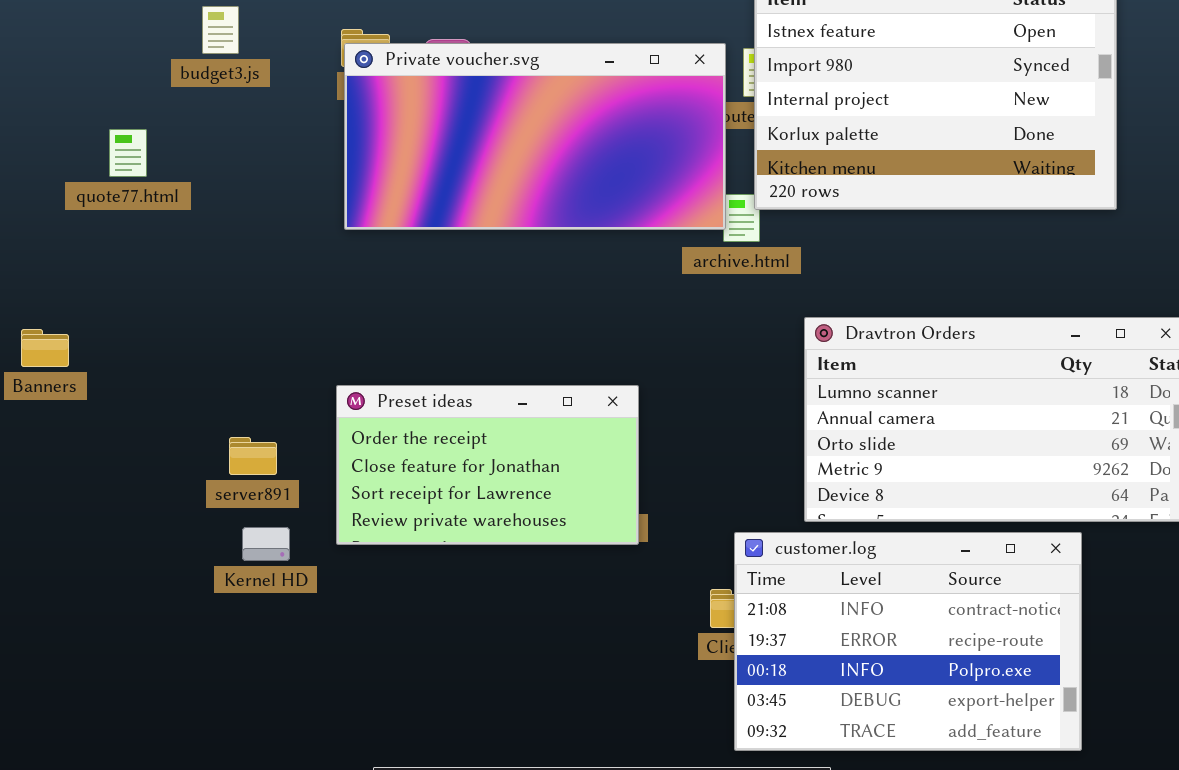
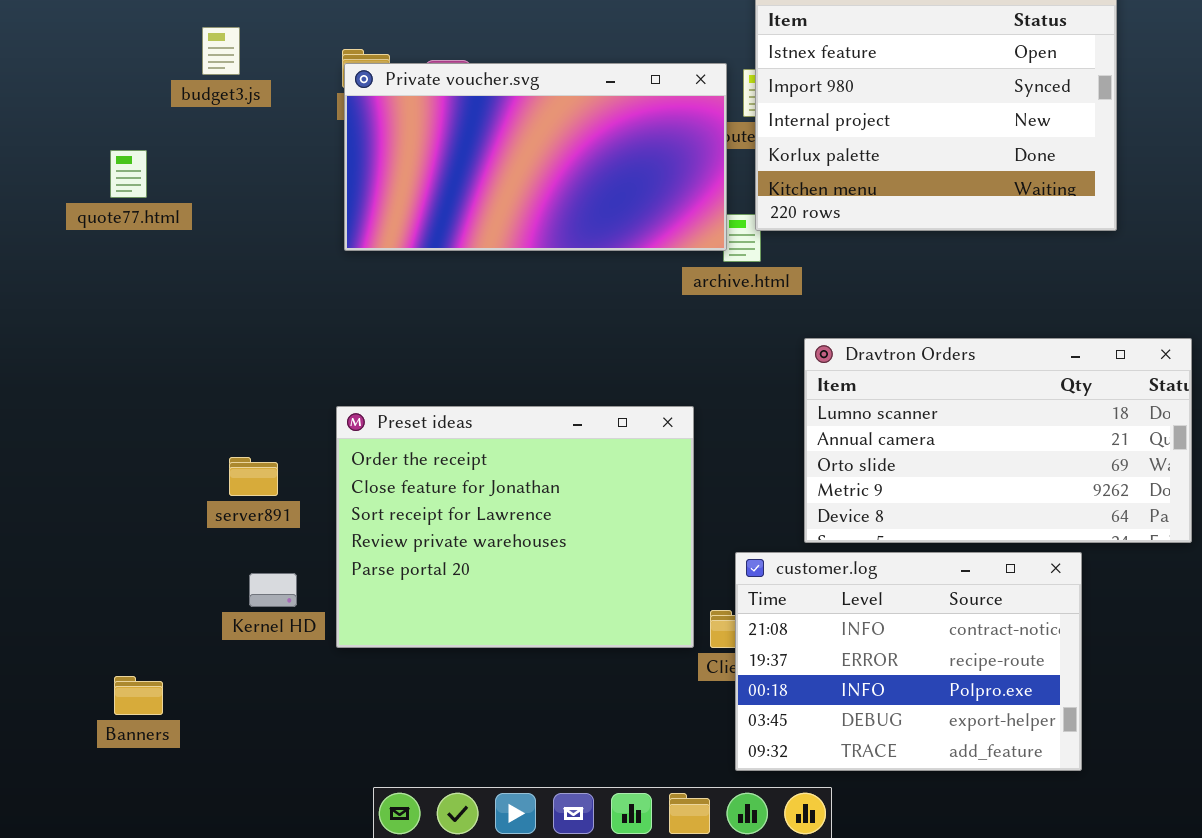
Banners: [21,329,69,367] -> [114,676,163,715], moved
Preset ideas: [336,385,639,545] -> [336,406,694,648], resized
Kernel HD: [242,527,290,561] -> [249,573,297,607], moved

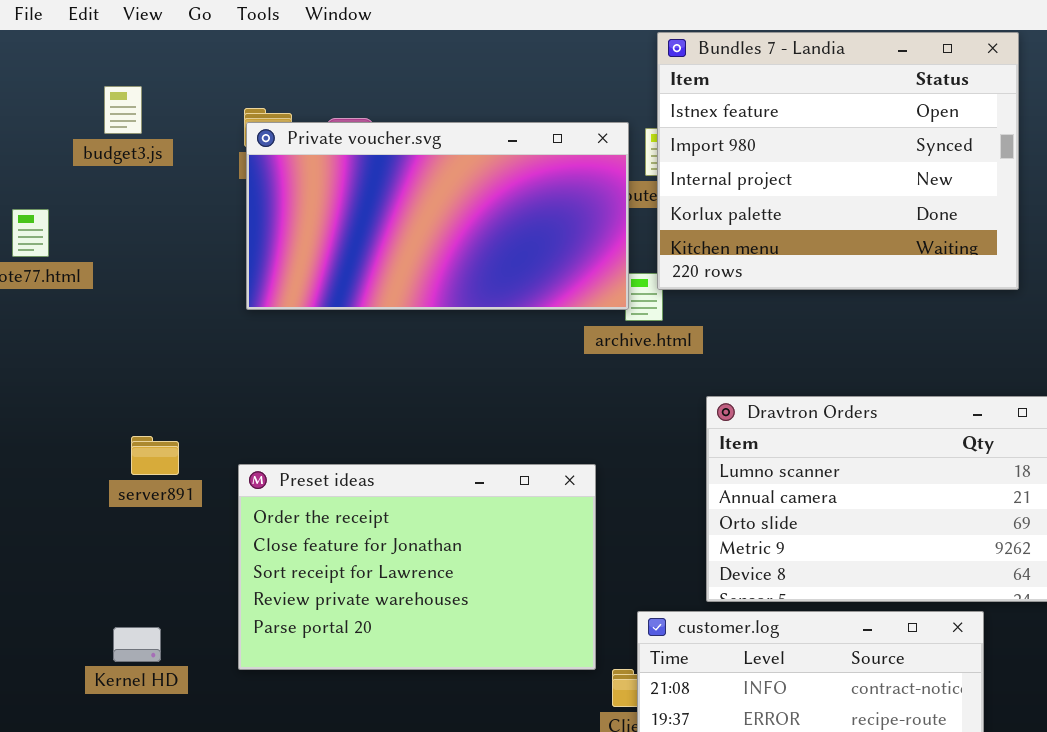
Preset ideas: [336,406,694,648] -> [238,464,596,670], resized
server891: [229,457,278,496] -> [131,436,179,475], moved
Kernel HD: [249,573,297,607] -> [113,627,161,662], moved

